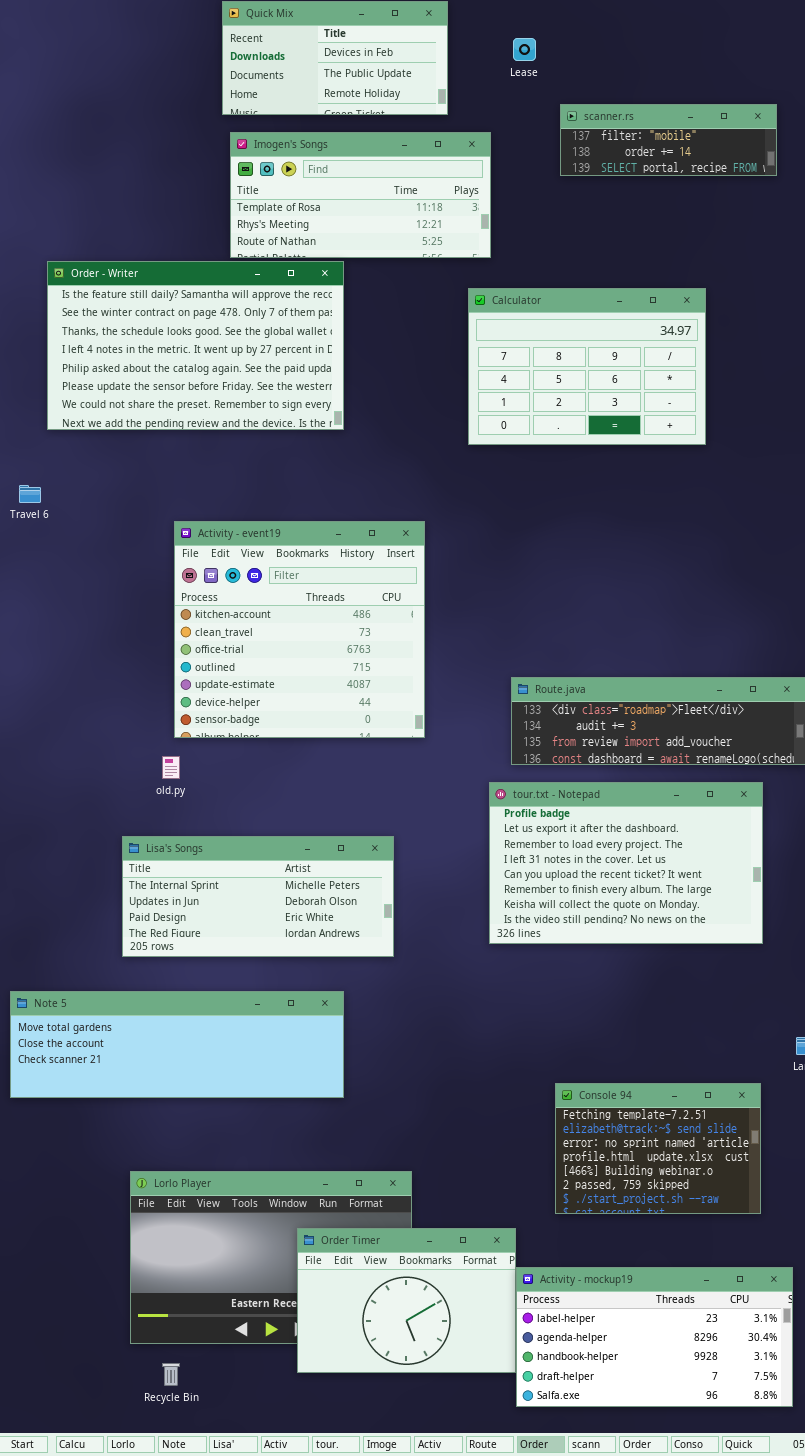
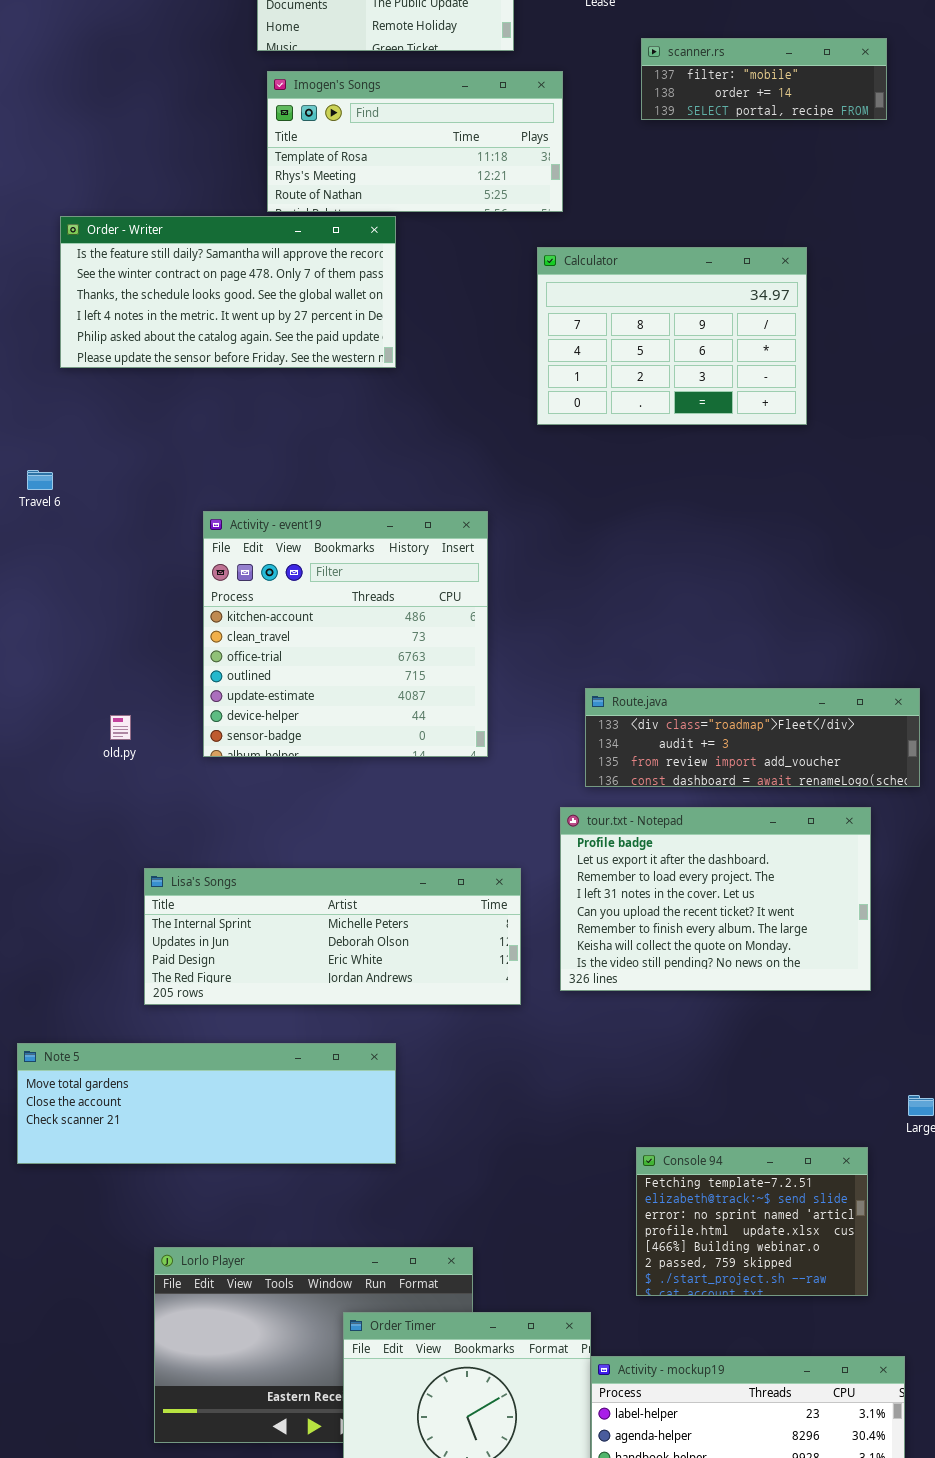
Order - Writer: [47,261,344,430] -> [60,216,396,368], resized
old.py: [162,756,180,779] -> [110,715,131,740], moved
Lisa's Songs: [122,836,394,957] -> [144,868,521,1005], resized

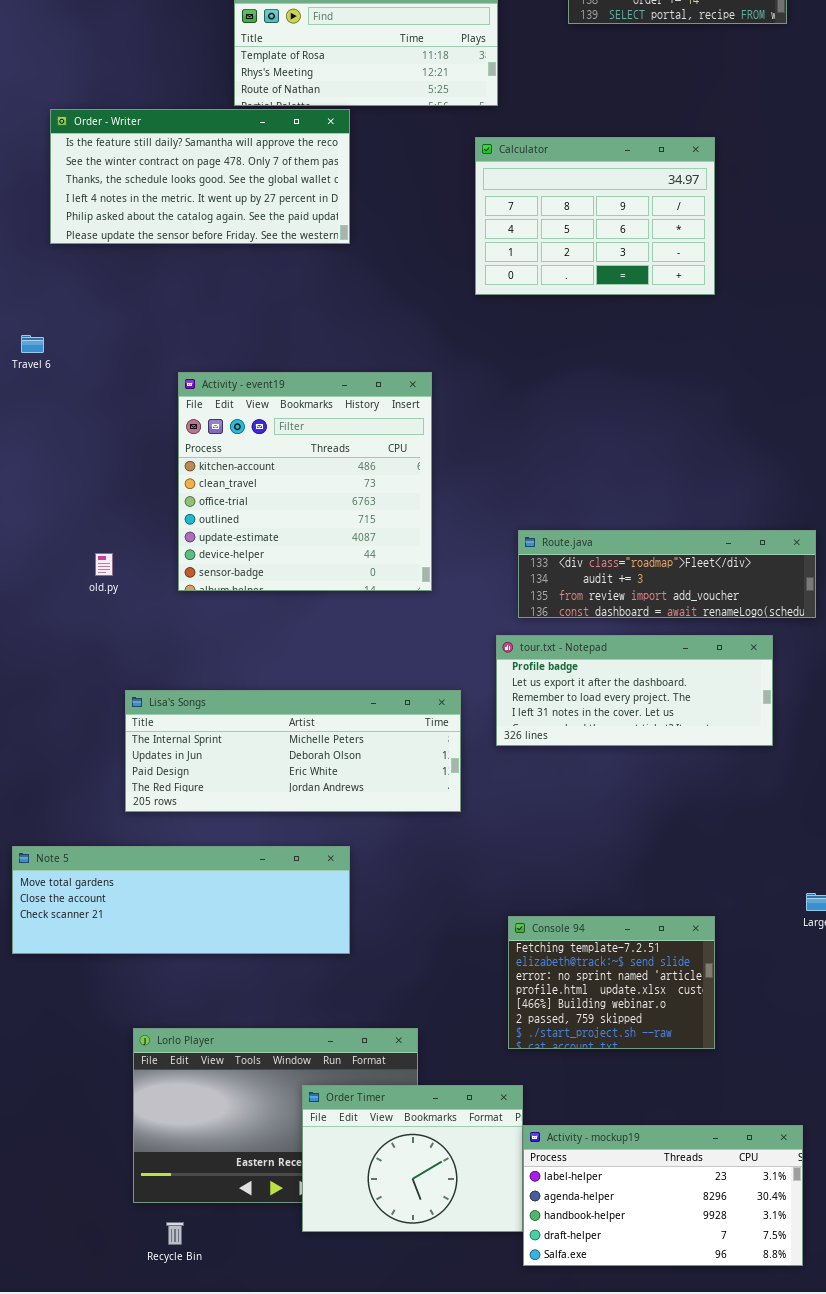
tour.txt - Notepad: [560,807,871,991] -> [496,635,773,746], resized
Console 94: [636,1147,868,1296] -> [508,916,715,1049], moved

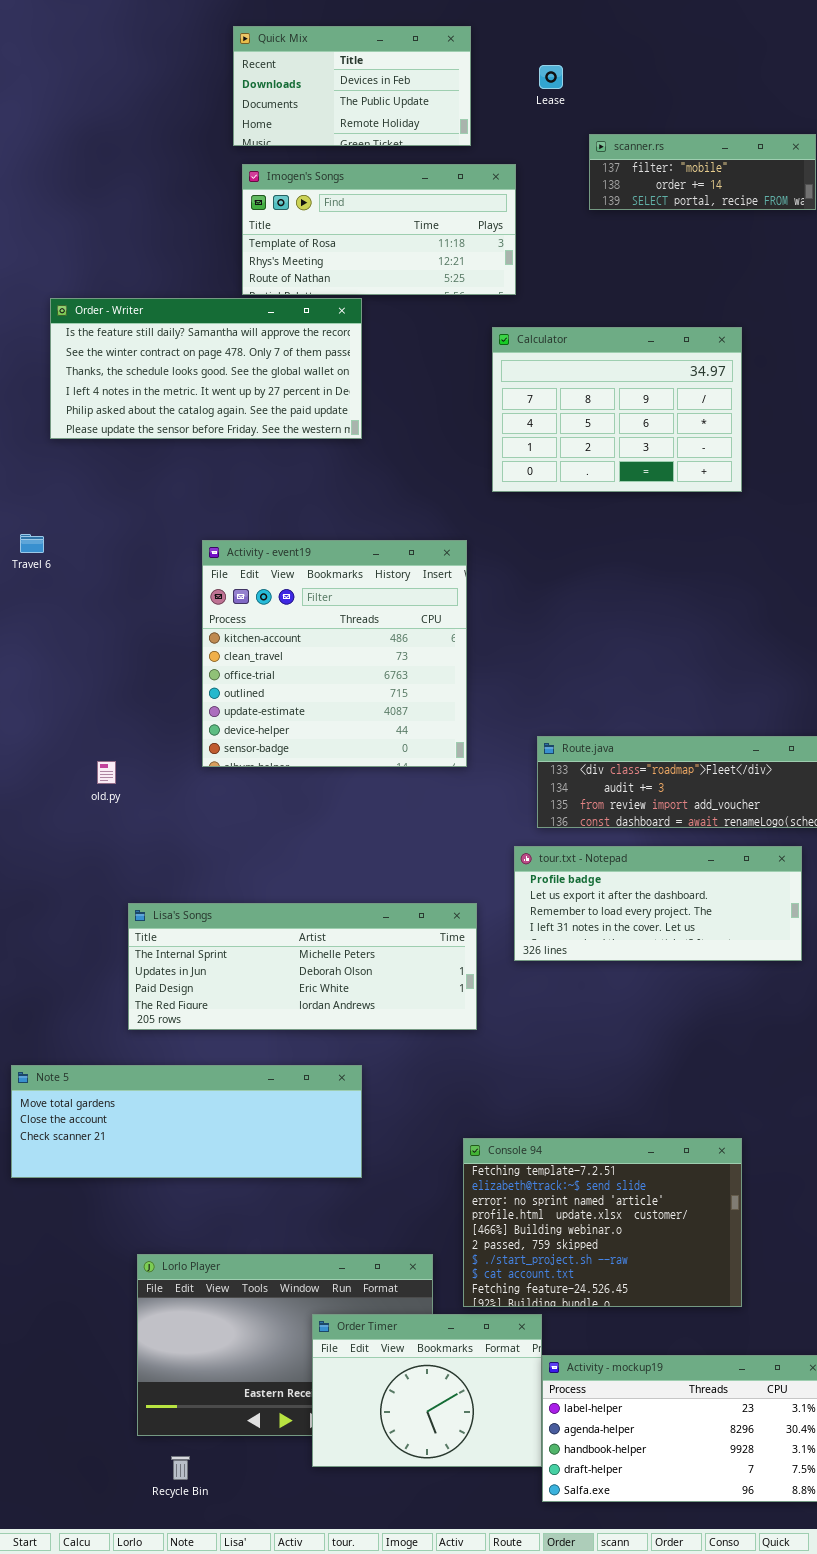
Activity - event19: [178,372,432,591] -> [202,540,467,767], moved
Console 94: [508,916,715,1049] -> [463,1138,742,1307], resized

